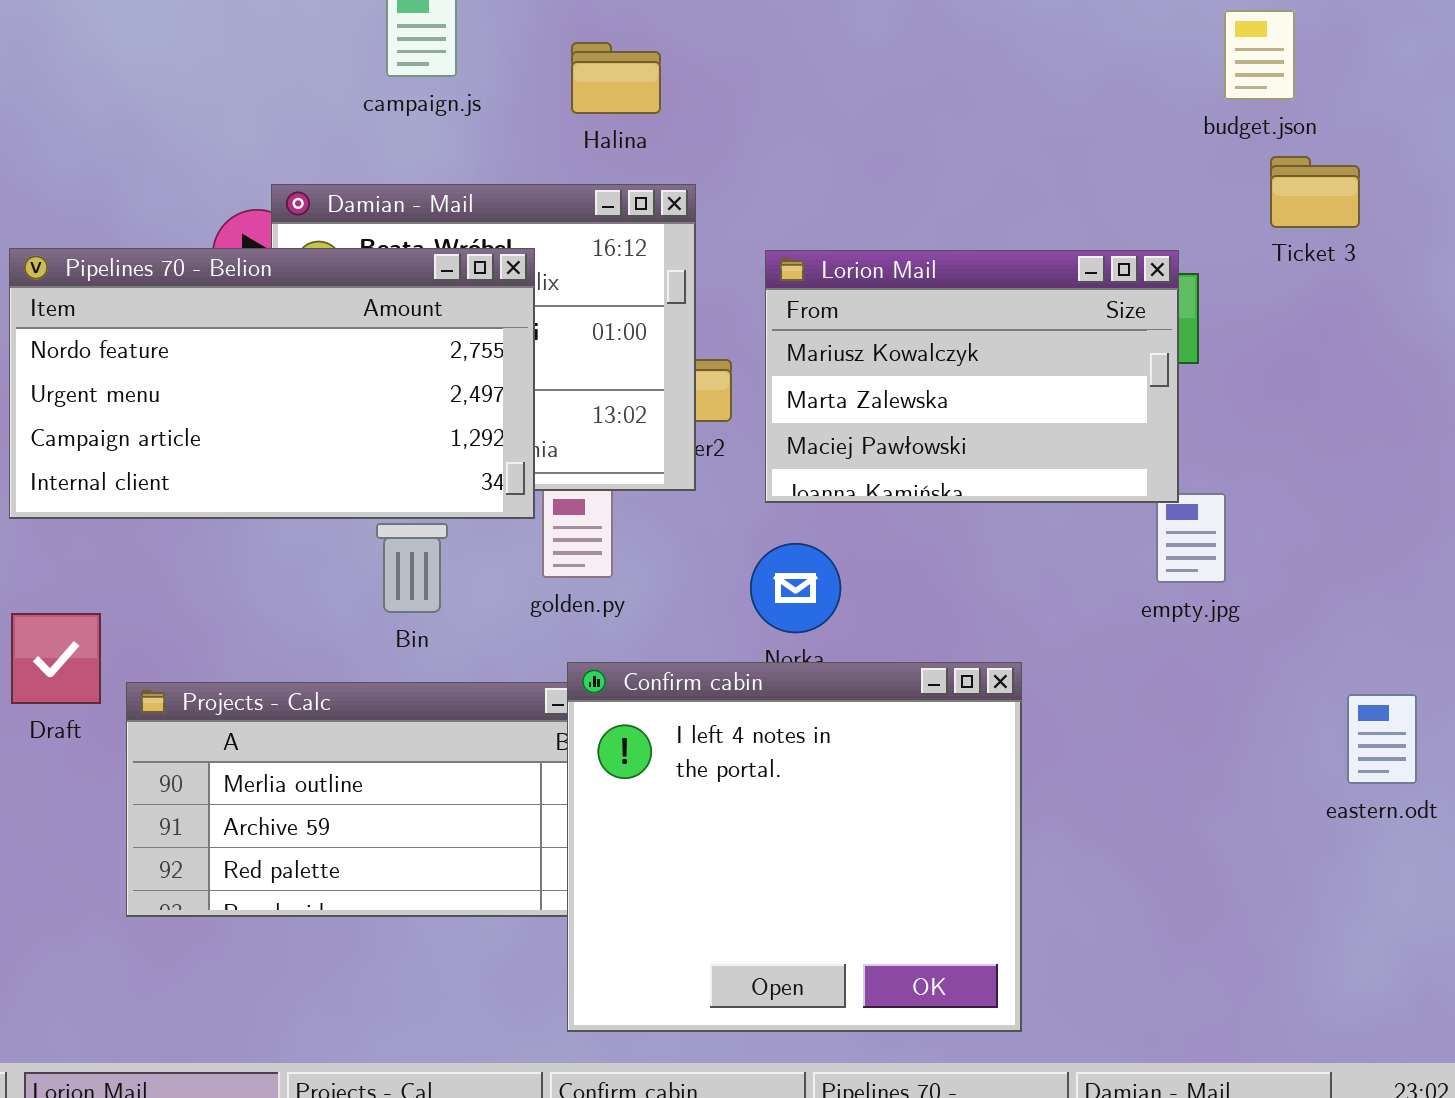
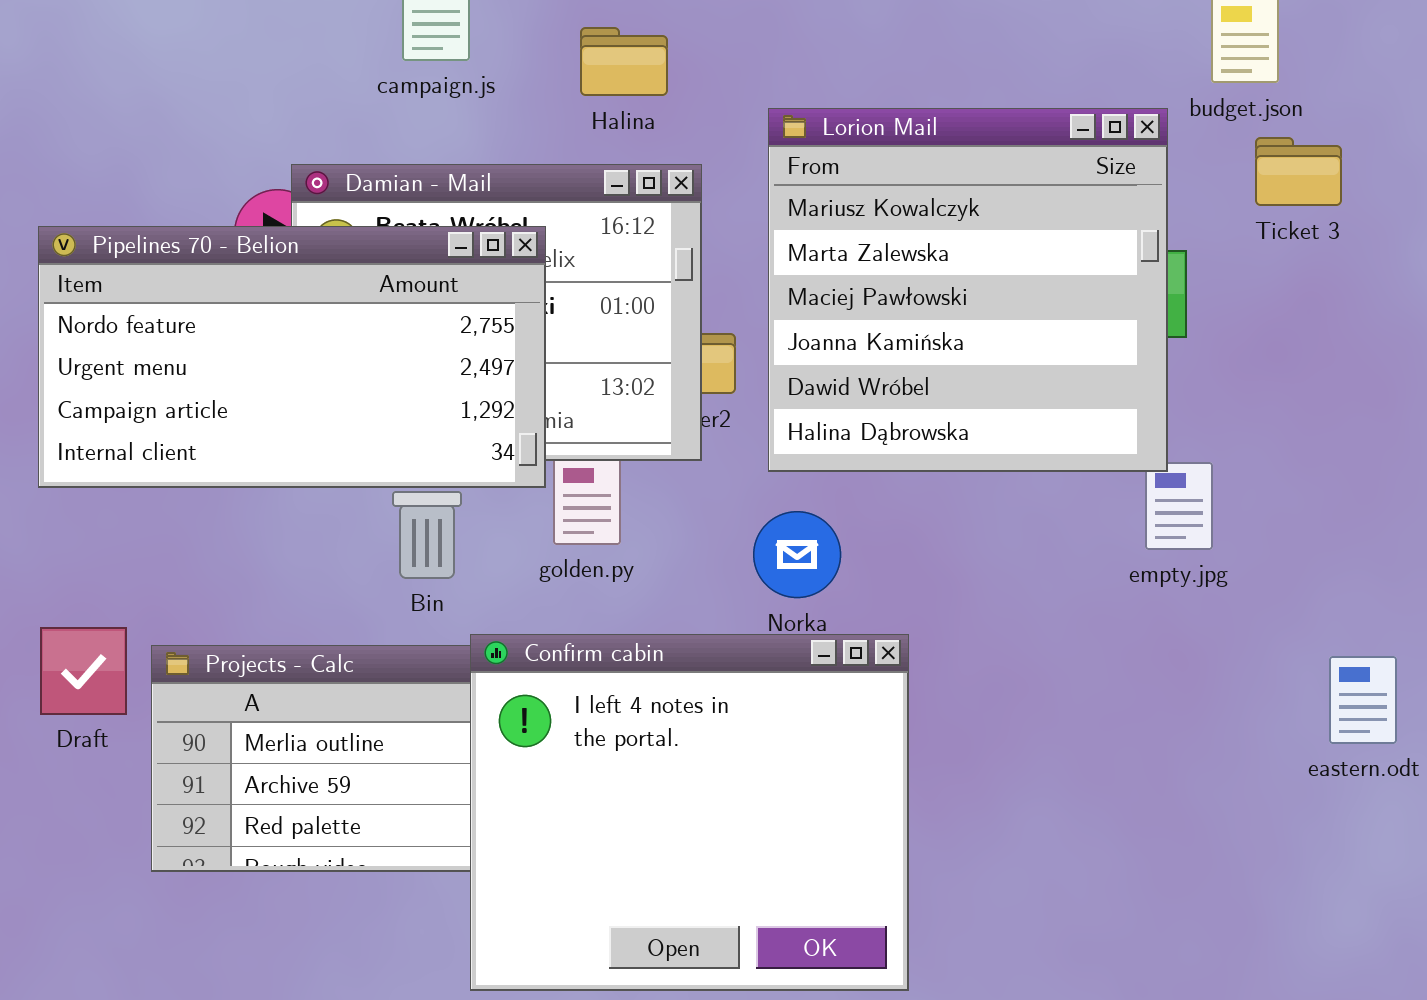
Lorion Mail: [765,250,1179,503] -> [768,108,1168,472], resized
Draft: [11,613,101,704] -> [40,627,127,715], moved
Confirm cabin: [567,662,1022,1032] -> [470,634,909,991], moved

